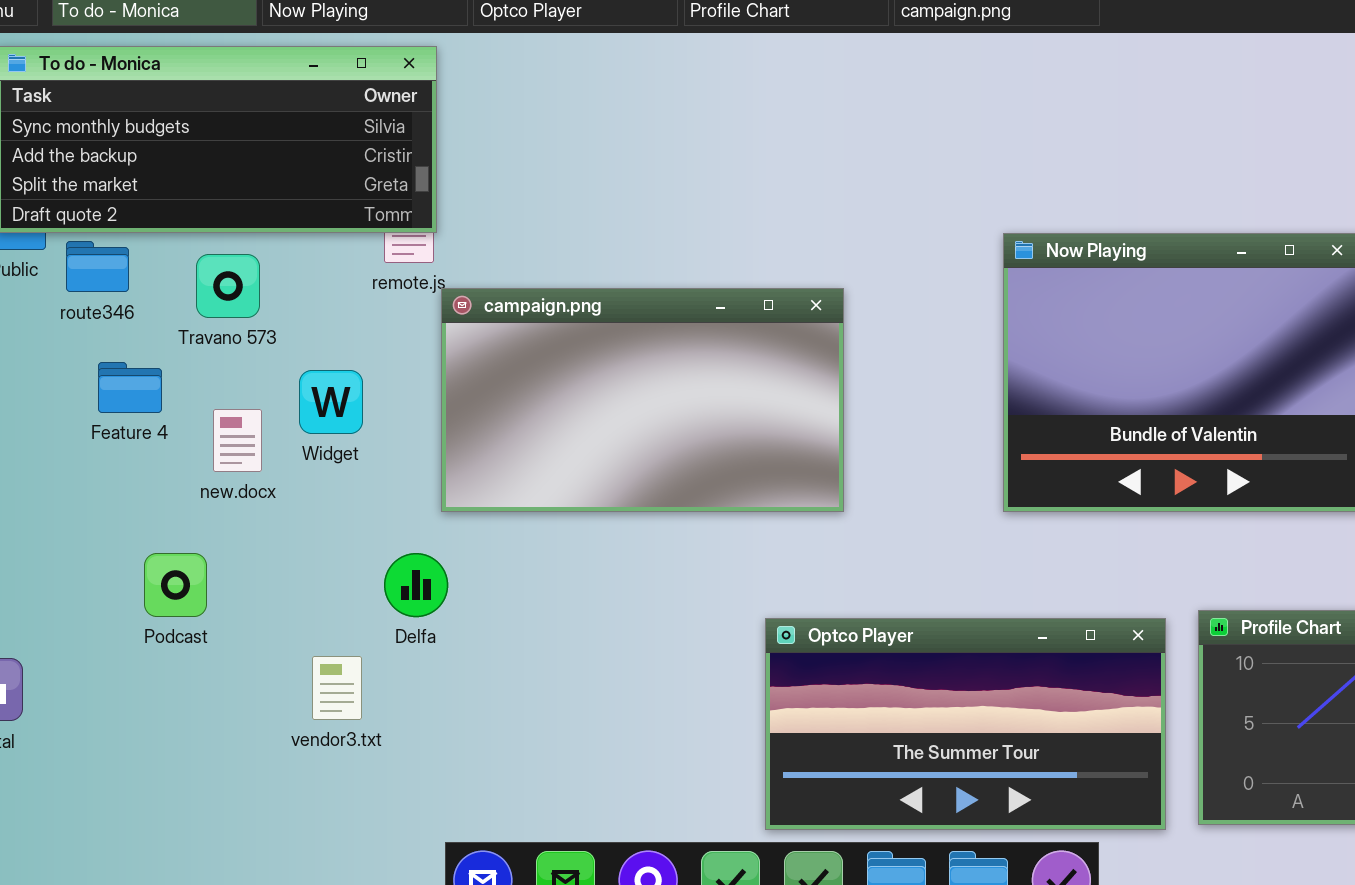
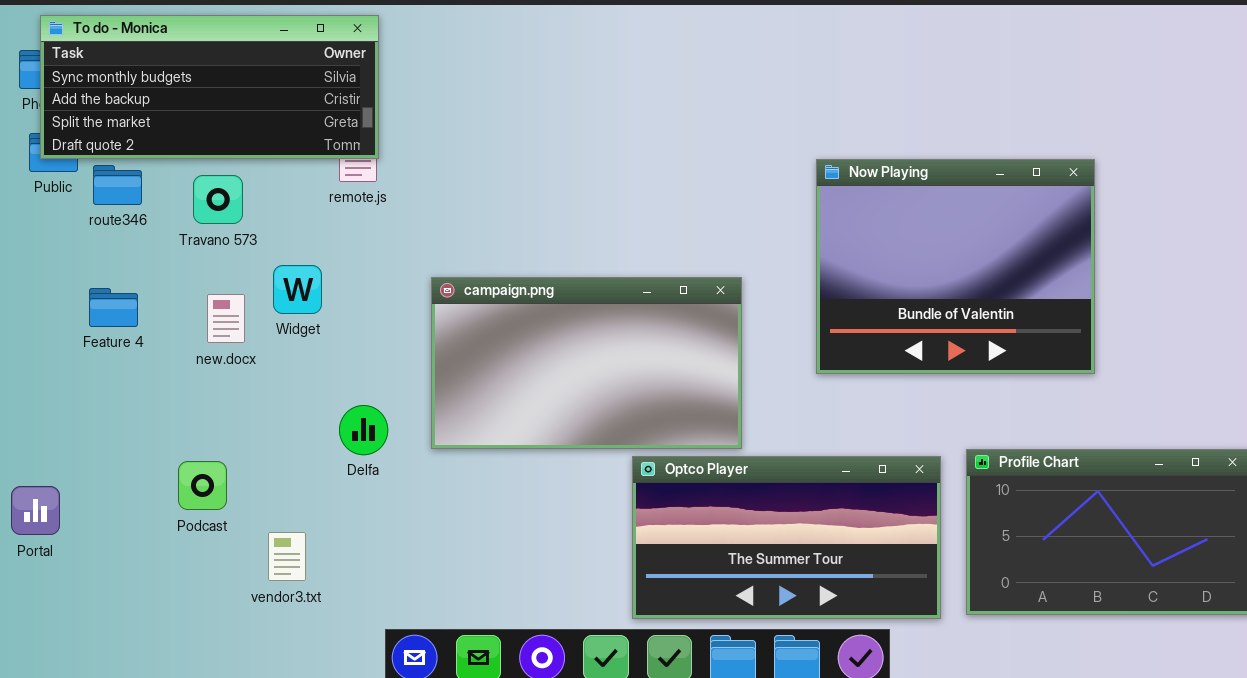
campaign.png: [441,288,844,512] -> [431,277,742,449], moved
Feature 4: [98,362,162,413] -> [89,288,138,327], moved
Podcast: [144,553,207,617] -> [178,461,227,510], moved
vendor3.txt: [312,656,362,720] -> [268,532,306,581], moved

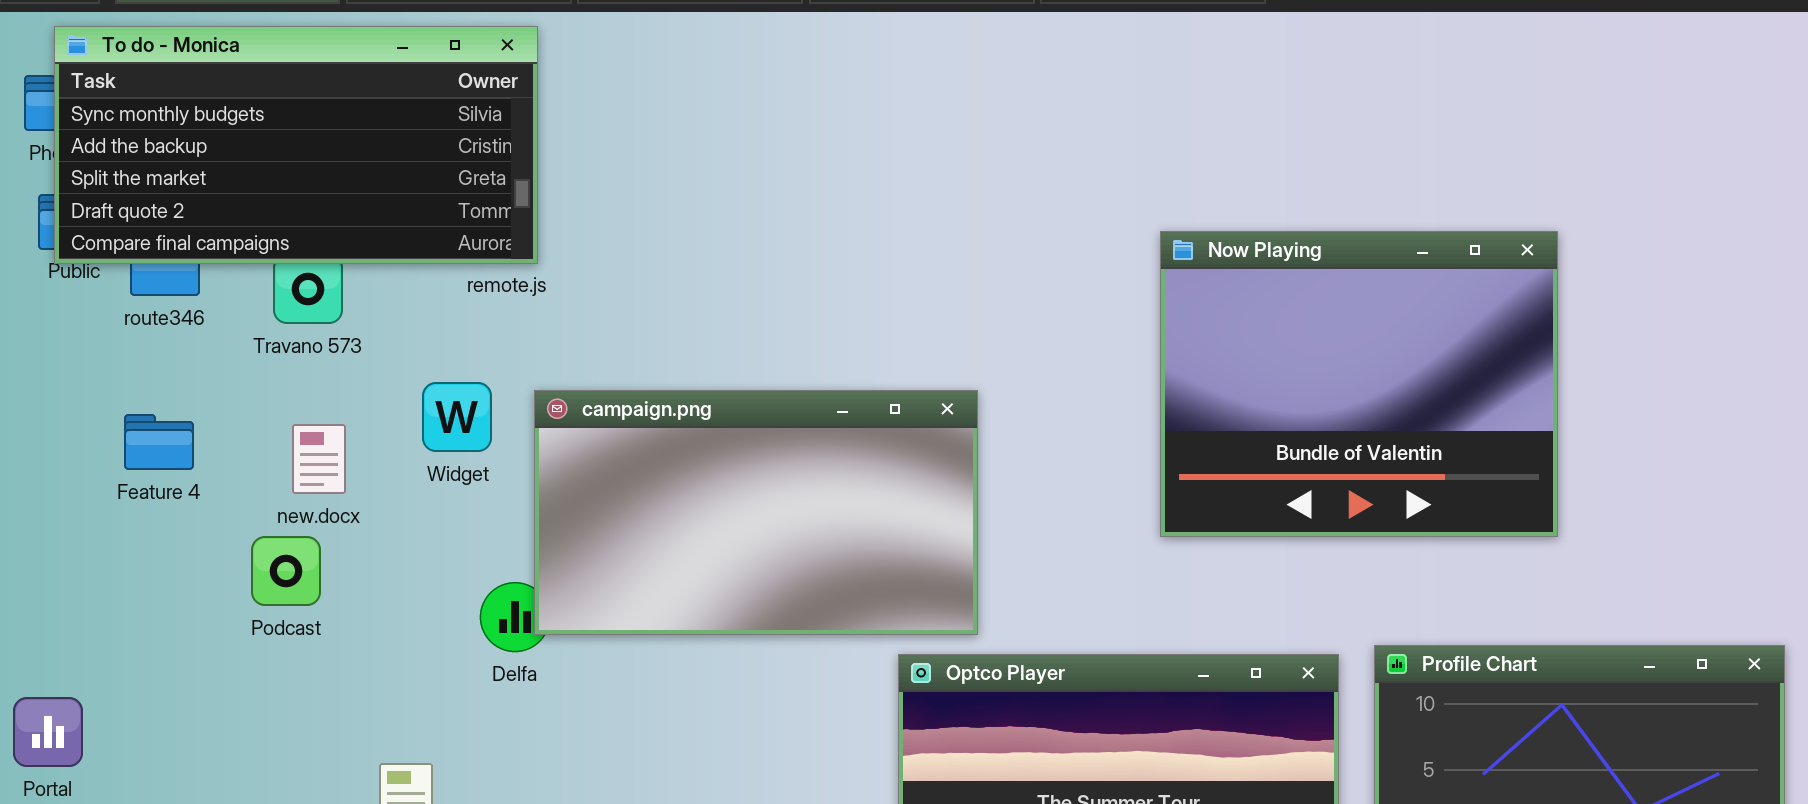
To do - Monica: [40,15,379,159] -> [54,26,538,264], resized
Widget: [273,265,322,314] -> [422,382,492,452], moved
campaign.png: [431,277,742,449] -> [534,390,978,635], moved
Podcast: [178,461,227,510] -> [251,536,321,606], moved

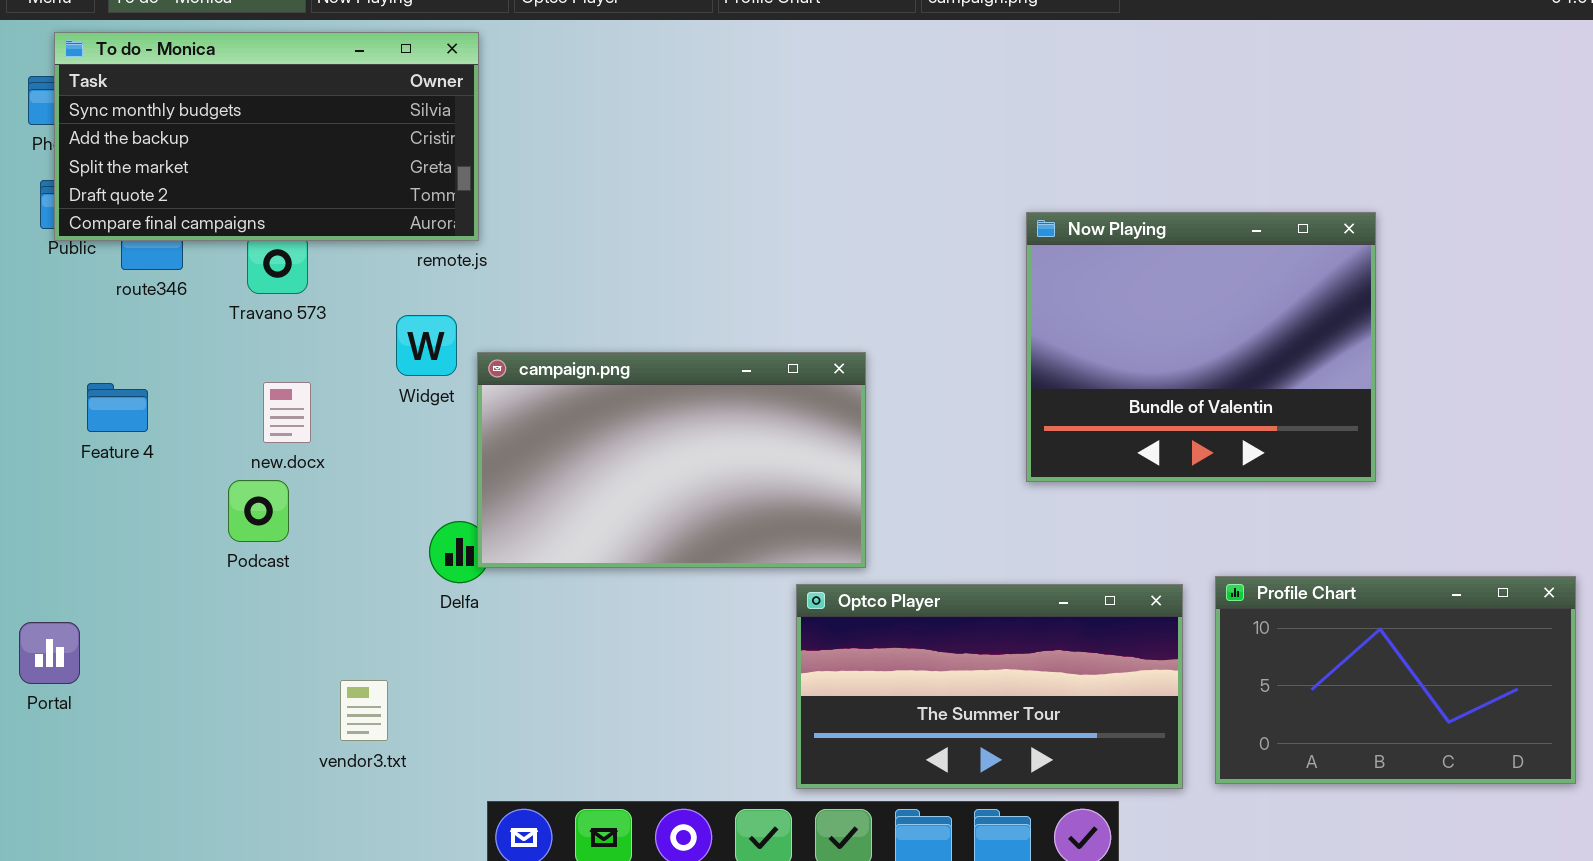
Widget: [422,382,492,452] -> [396,315,457,376], moved
Feature 4: [124,414,194,470] -> [87,383,148,432], moved

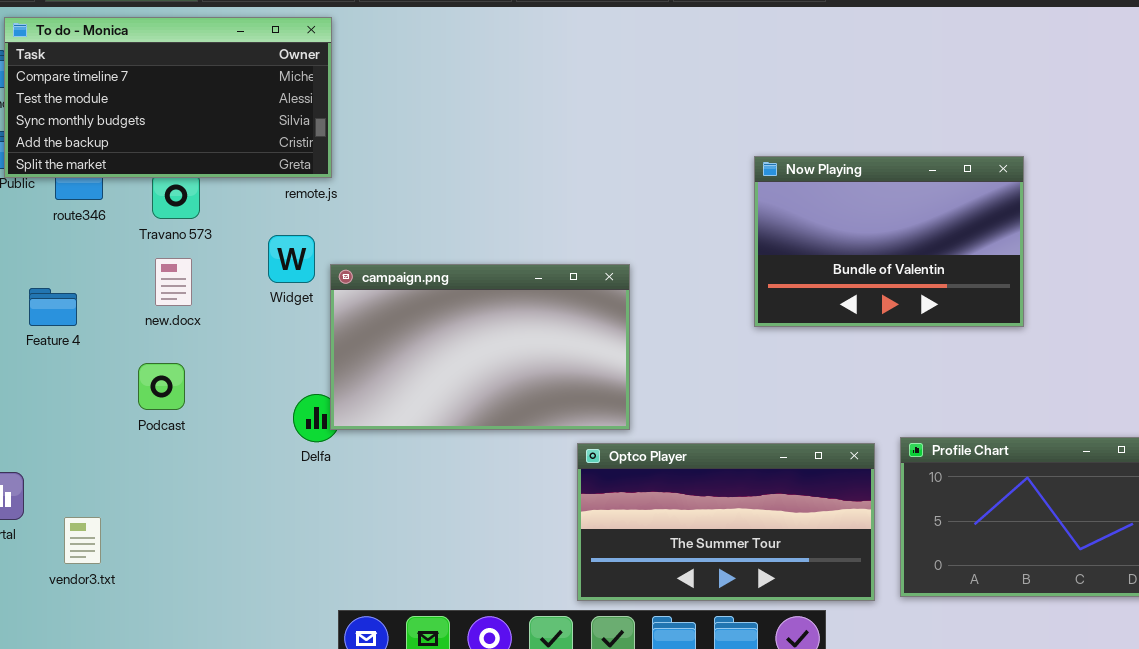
To do - Monica: [54,32,479,241] -> [4,17,332,178], scrolled up 2 rows
Now Playing: [1026,212,1376,482] -> [754,156,1024,327], resized
new.docx: [263,382,311,443] -> [155,258,192,306], moved
vendor3.txt: [340,680,388,741] -> [64,517,101,564], moved

